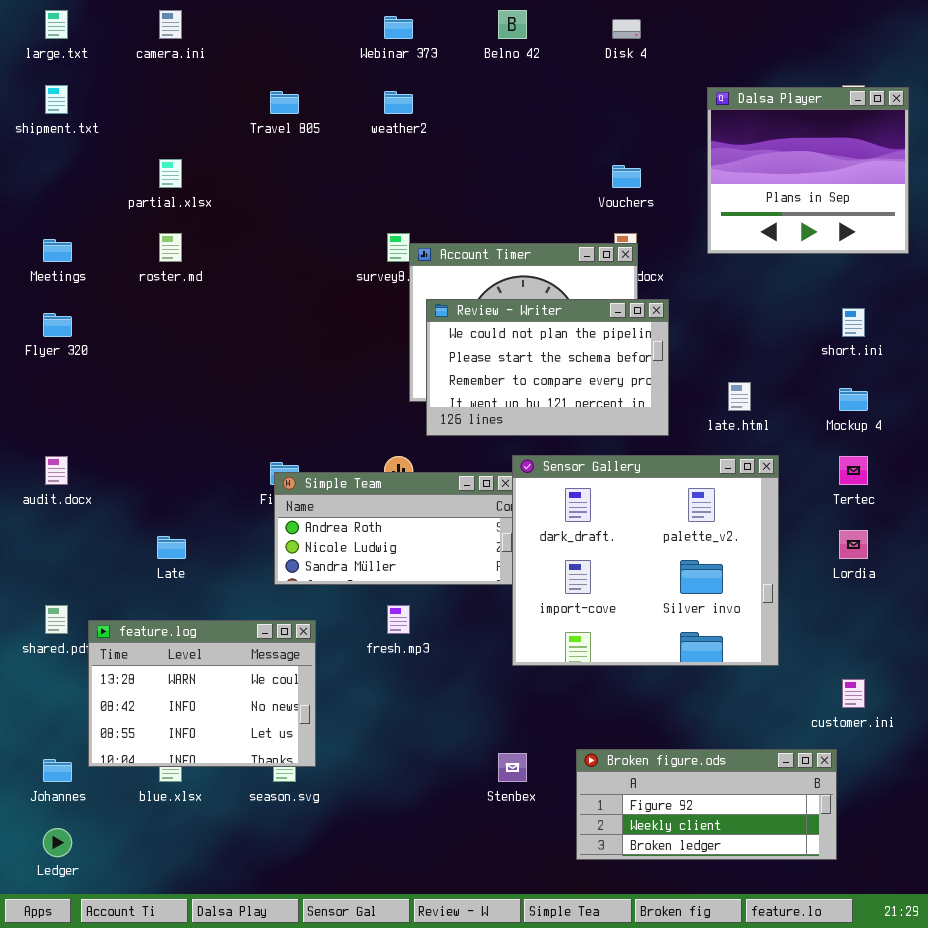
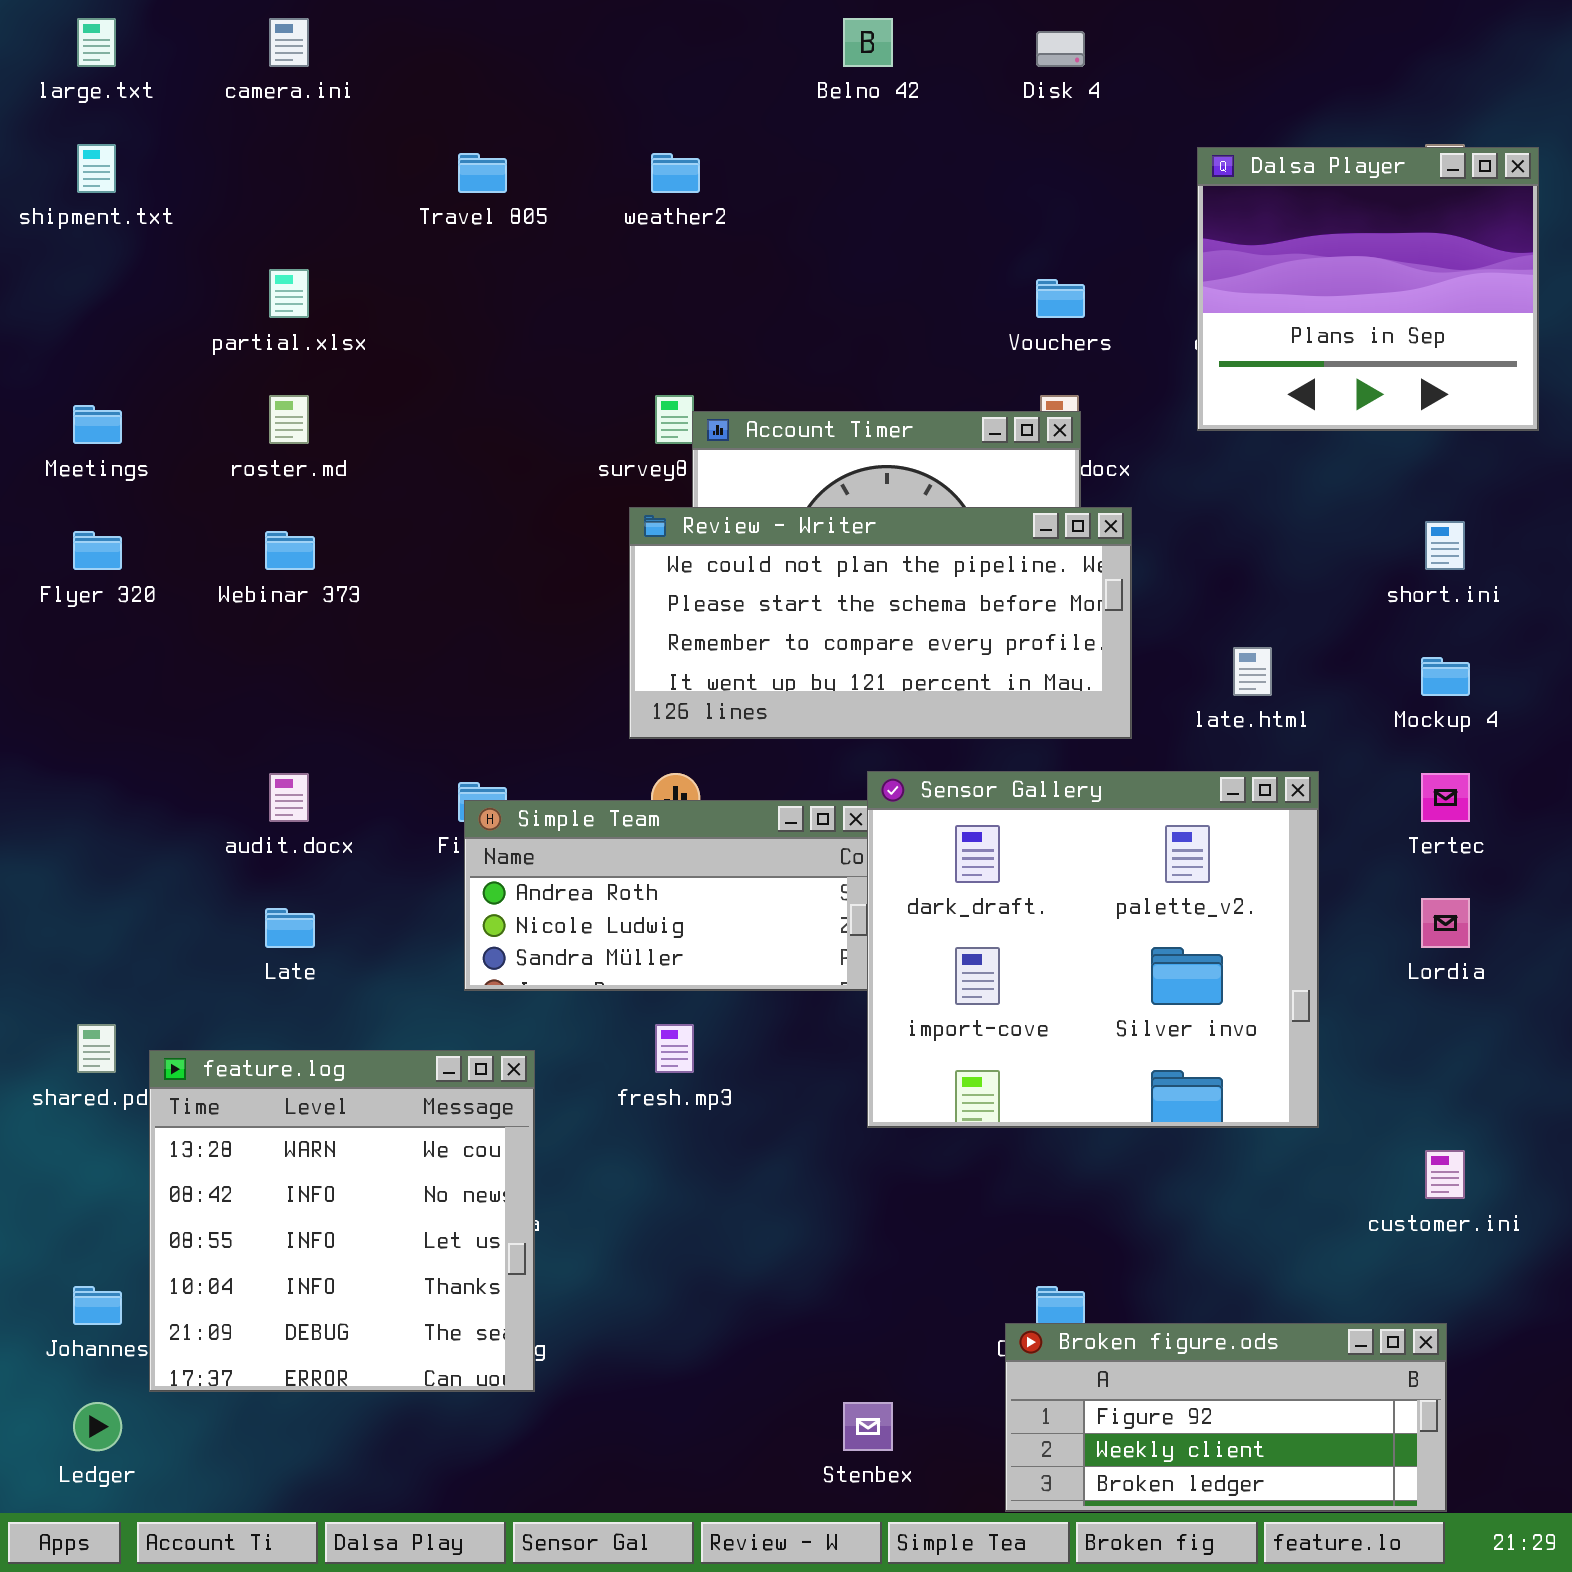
Webinar 373: [384,16,413,39] -> [265,531,315,570], moved
Review - Writer: [426,299,669,436] -> [629,507,1132,739], resized
audit.docx: [45,456,68,485] -> [269,773,309,822], moved
feature.log: [88,620,316,767] -> [149,1050,535,1392], resized
Broken figure.ods: [576,749,837,860] -> [1005,1323,1447,1512], moved
Stenbex: [498,753,527,782] -> [843,1402,893,1451], moved

